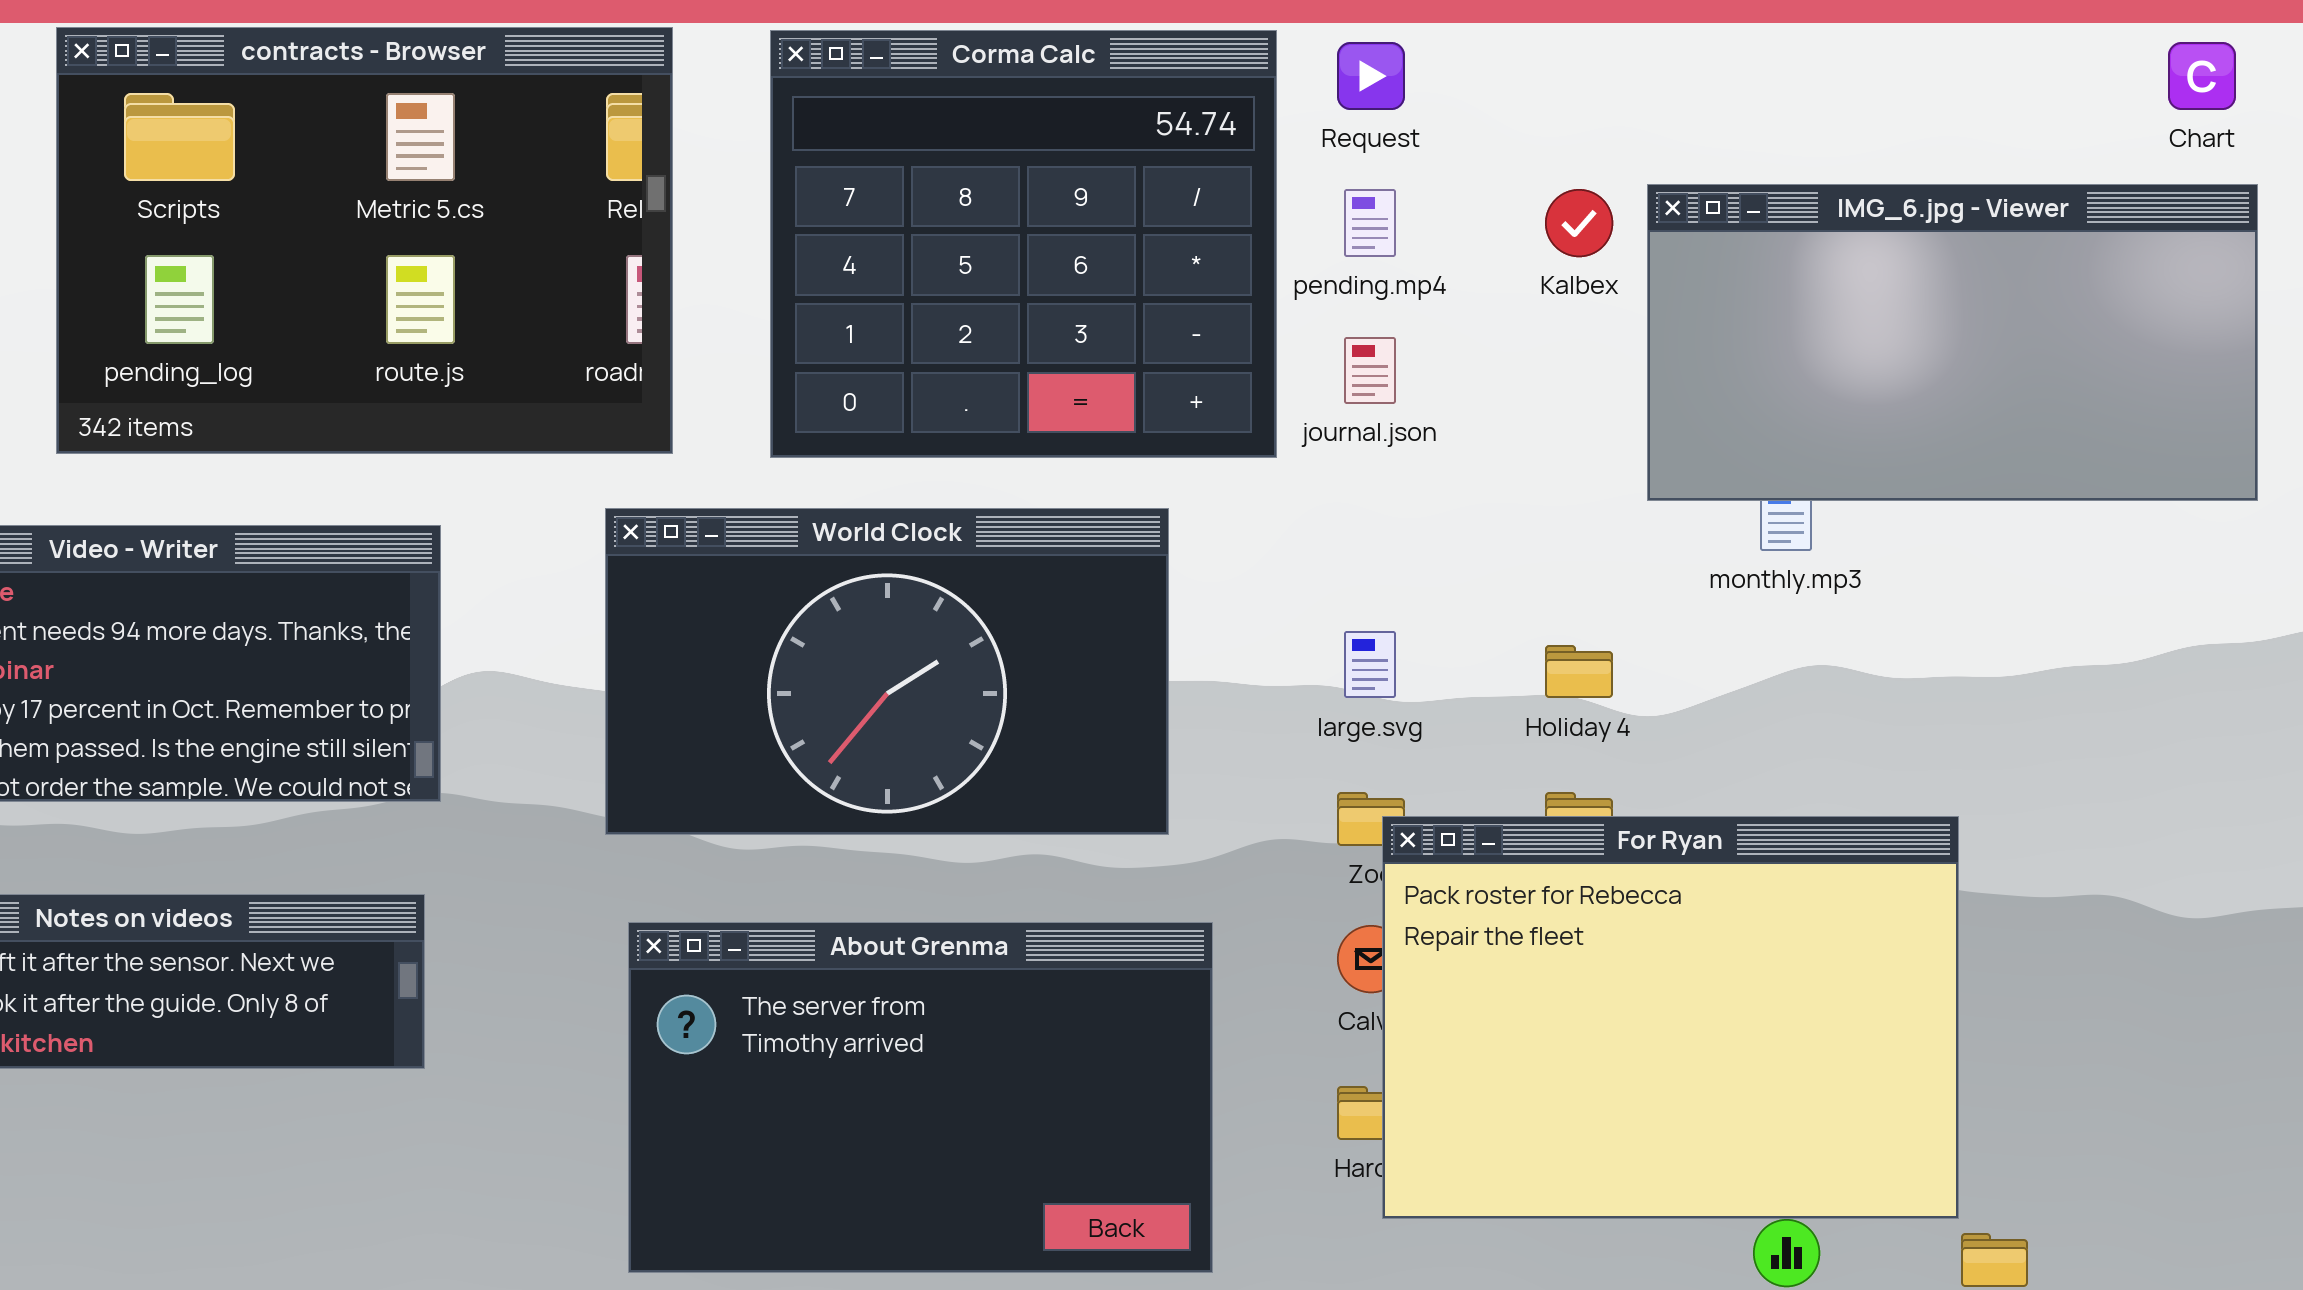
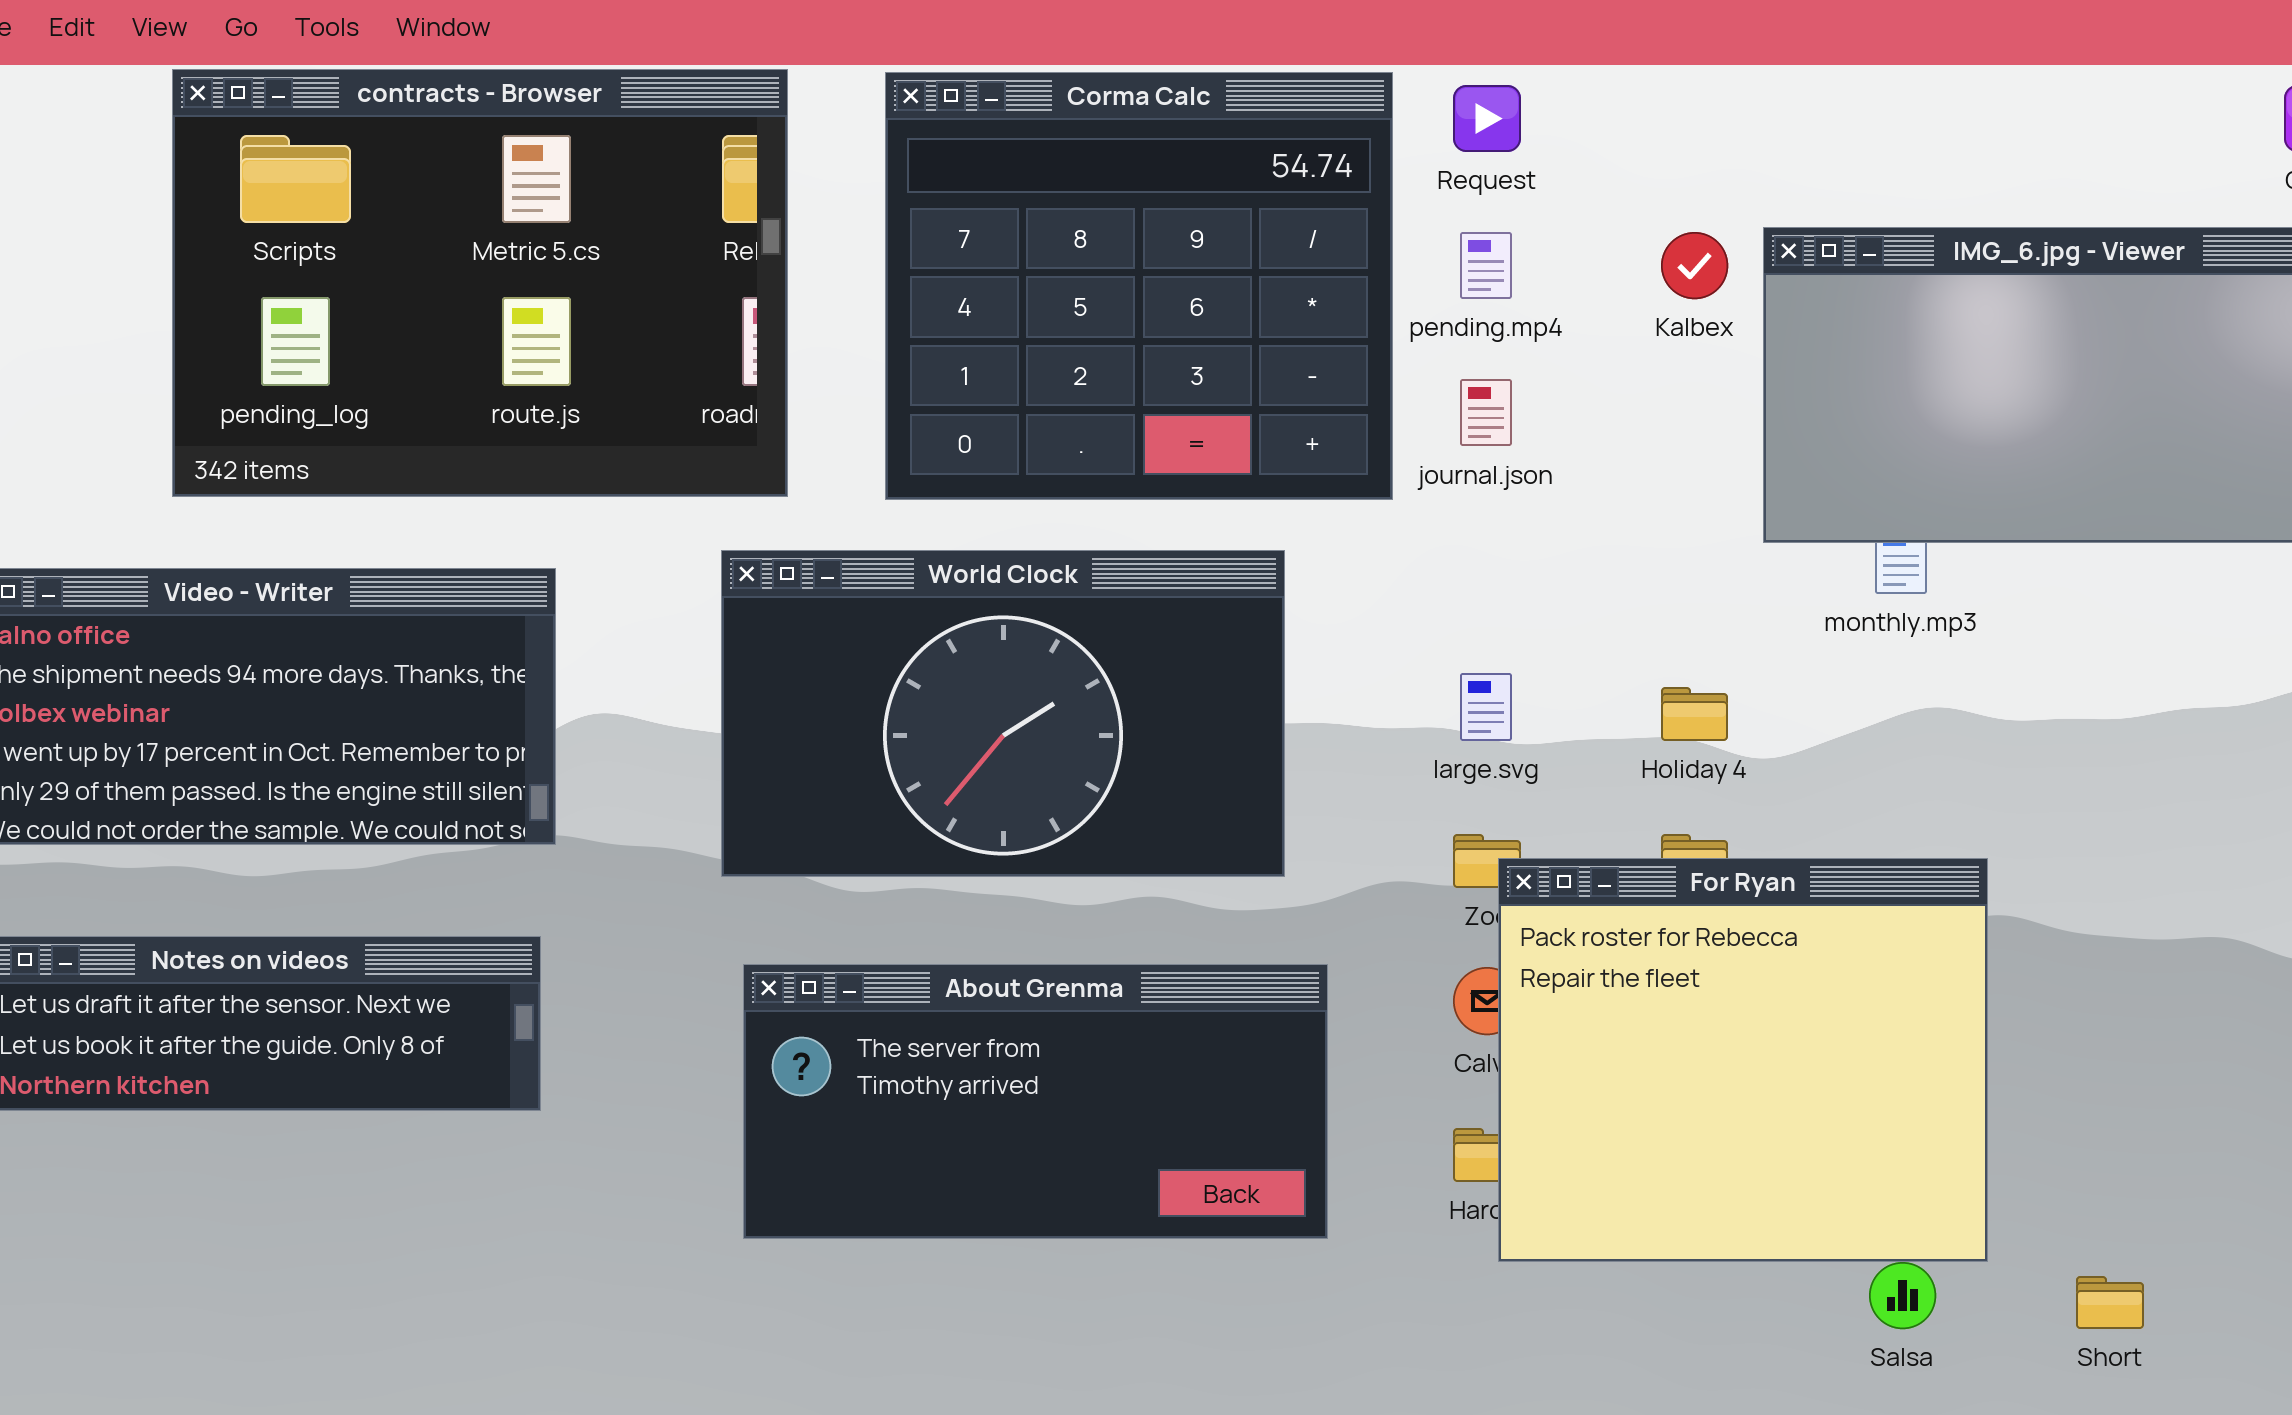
For Ryan: [1382,816,1959,1219] -> [1498,858,1988,1262], resized
About Grenma: [628,922,1213,1273] -> [743,964,1328,1239], resized

